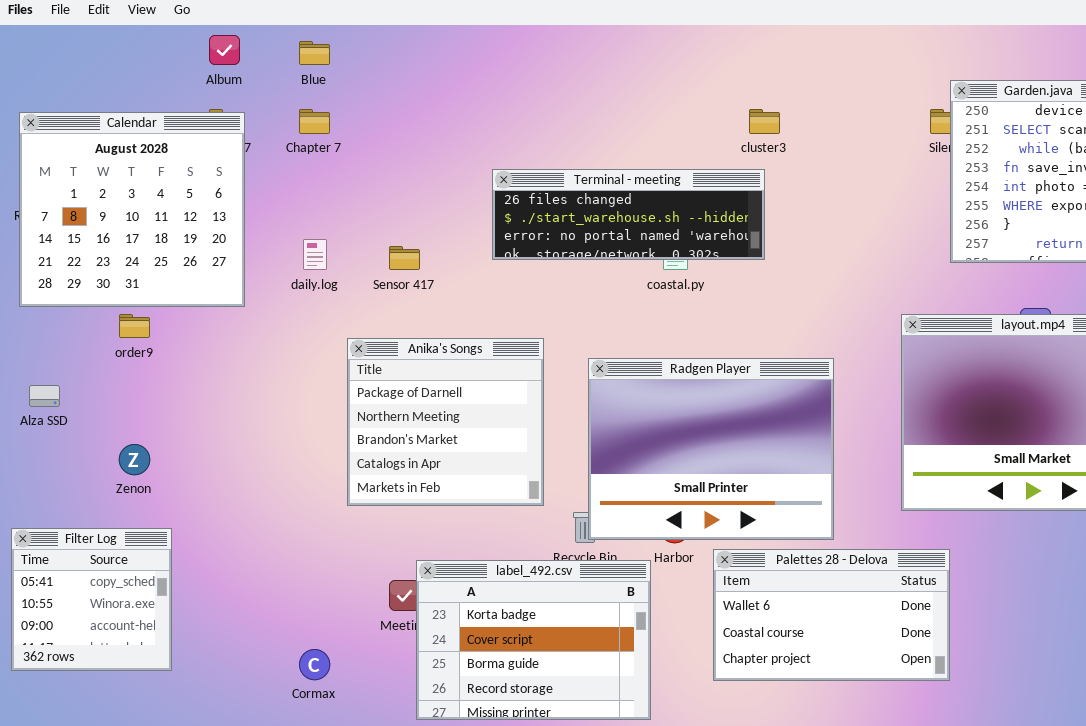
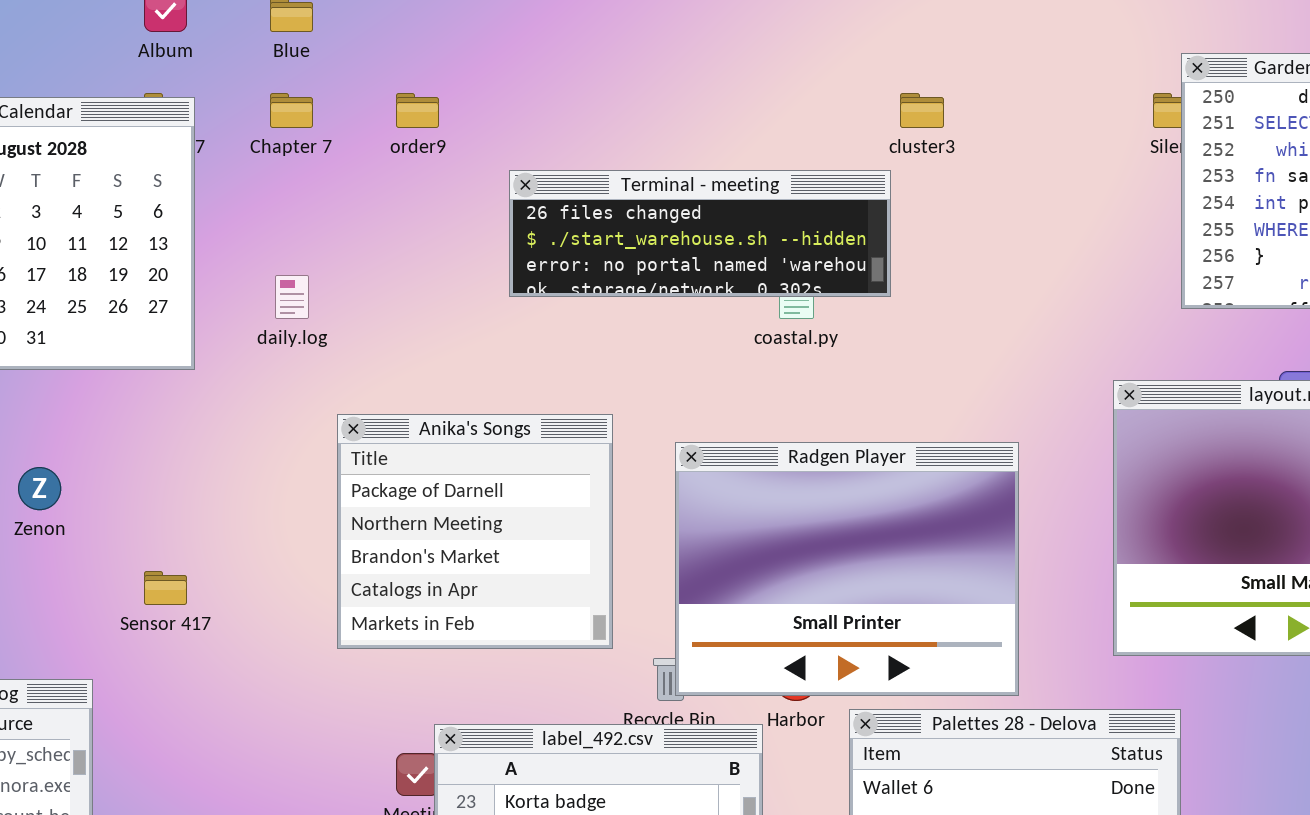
Terminal - meeting: [492,169,765,260] -> [509,170,891,297], moved
Sensor 417: [389,246,420,270] -> [144,571,187,605], moved
order9: [119,314,150,338] -> [396,93,439,128], moved
Zenon: [119,444,150,475] -> [18,467,61,510], moved

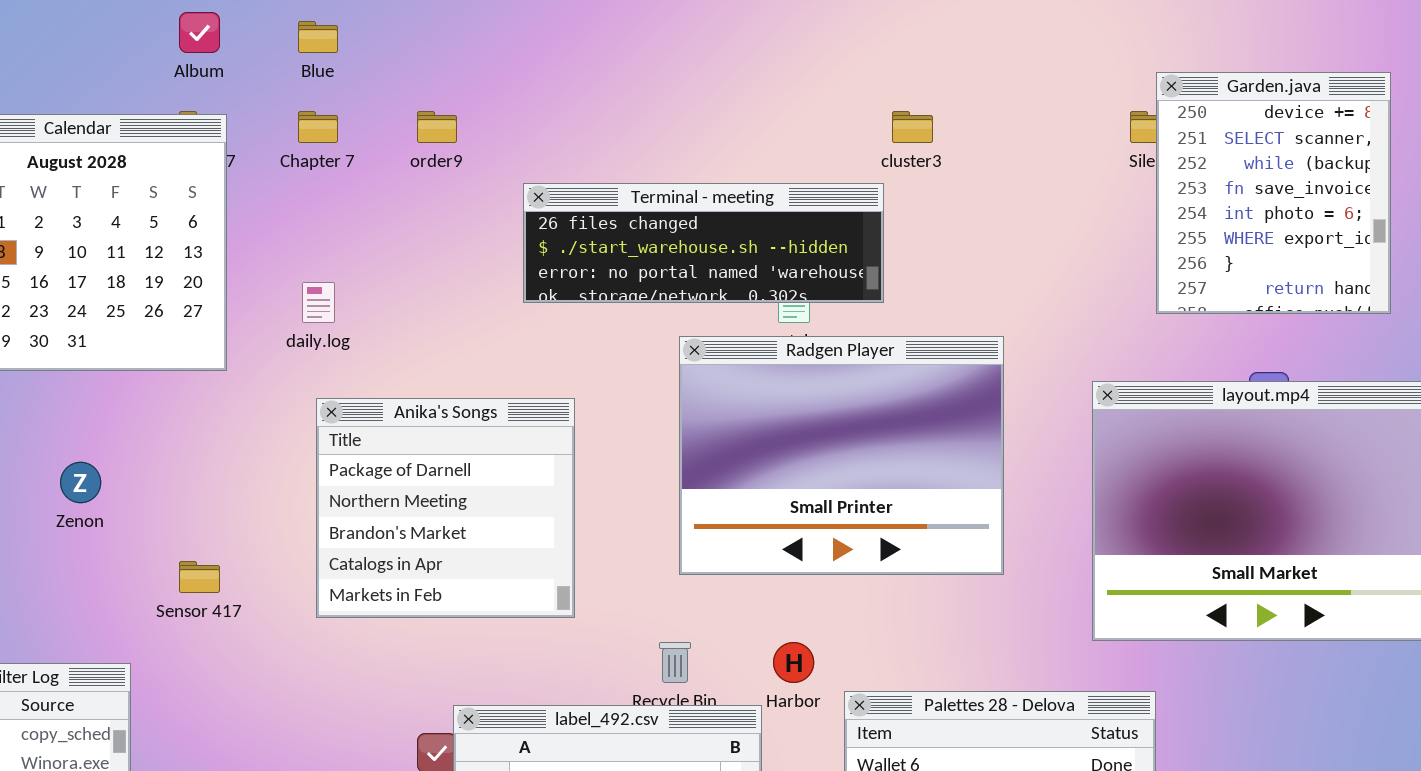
Anika's Songs: [337,414,613,649] -> [316,398,575,618], moved
Radgen Player: [675,442,1019,696] -> [679,336,1004,575], moved

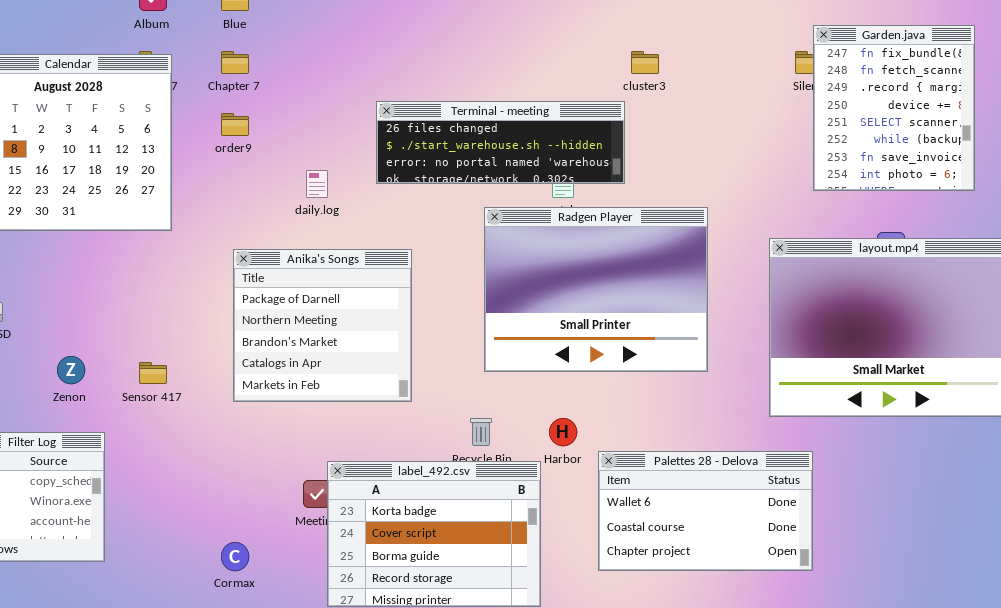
Garden.java: [1156,72,1391,314] -> [813,25,975,191], scrolled up 3 rows
order9: [417,111,457,143] -> [221,113,249,136], moved
daily.log: [302,282,335,323] -> [306,170,328,198], moved
Zenon: [60,462,101,503] -> [57,356,85,384], moved

